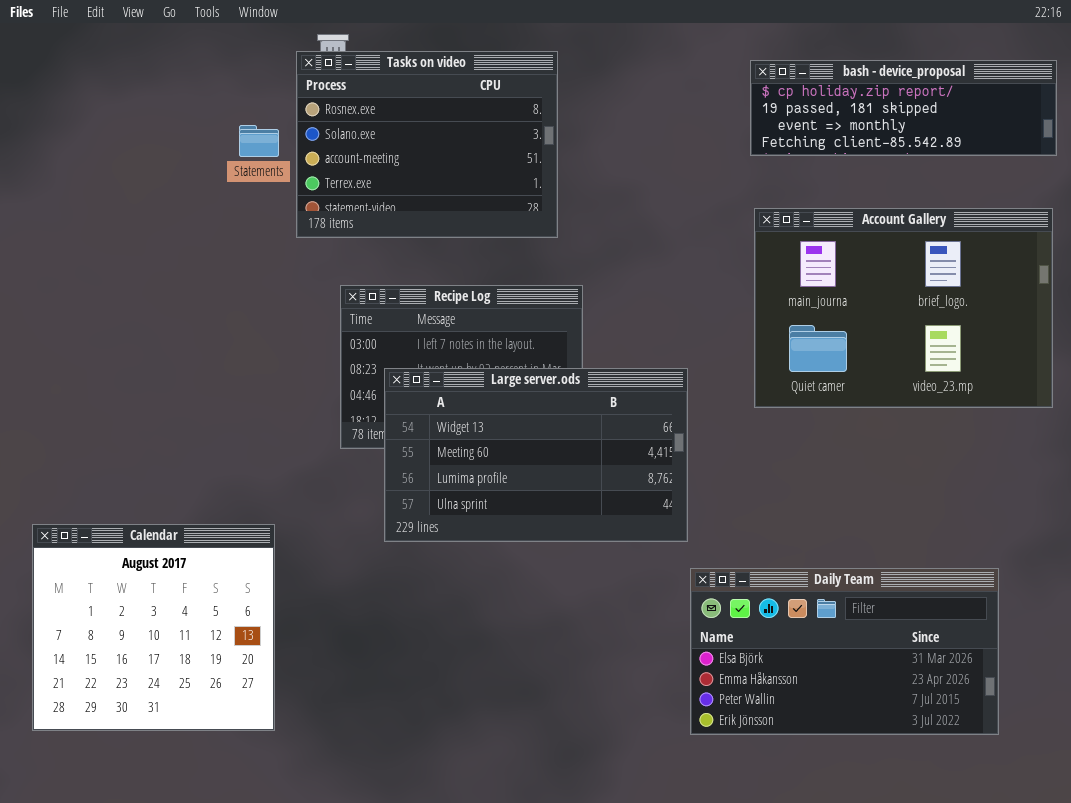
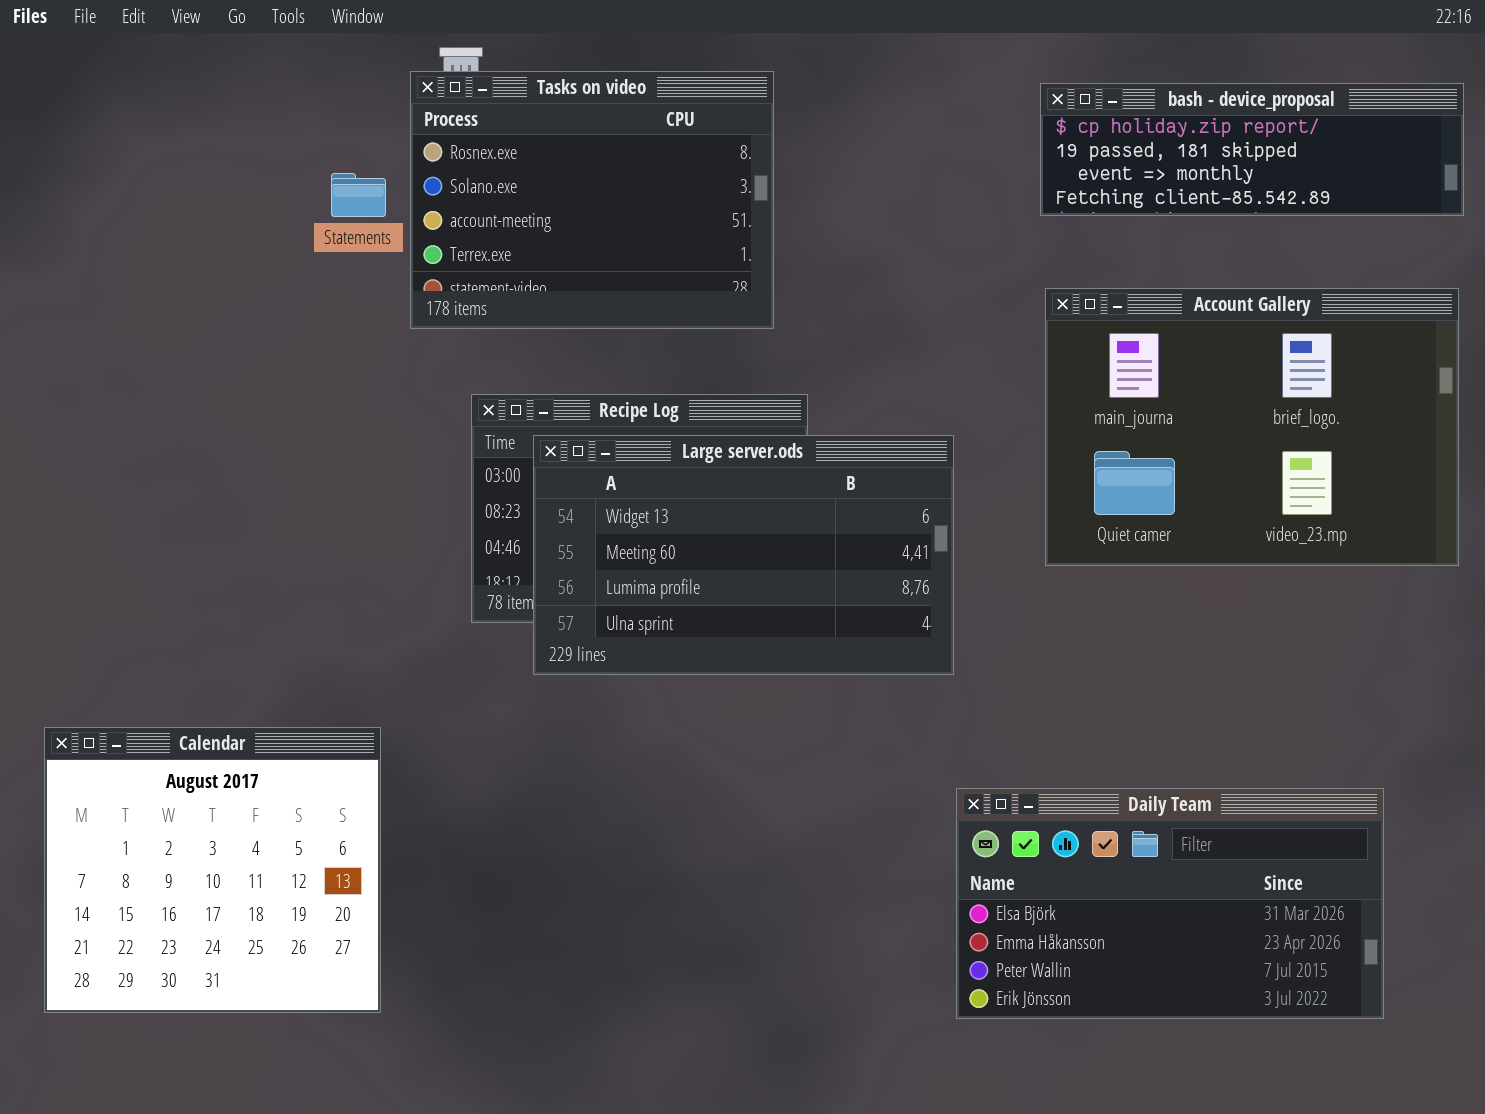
Large server.ods: [384,368,688,542] -> [533,435,954,675], moved

